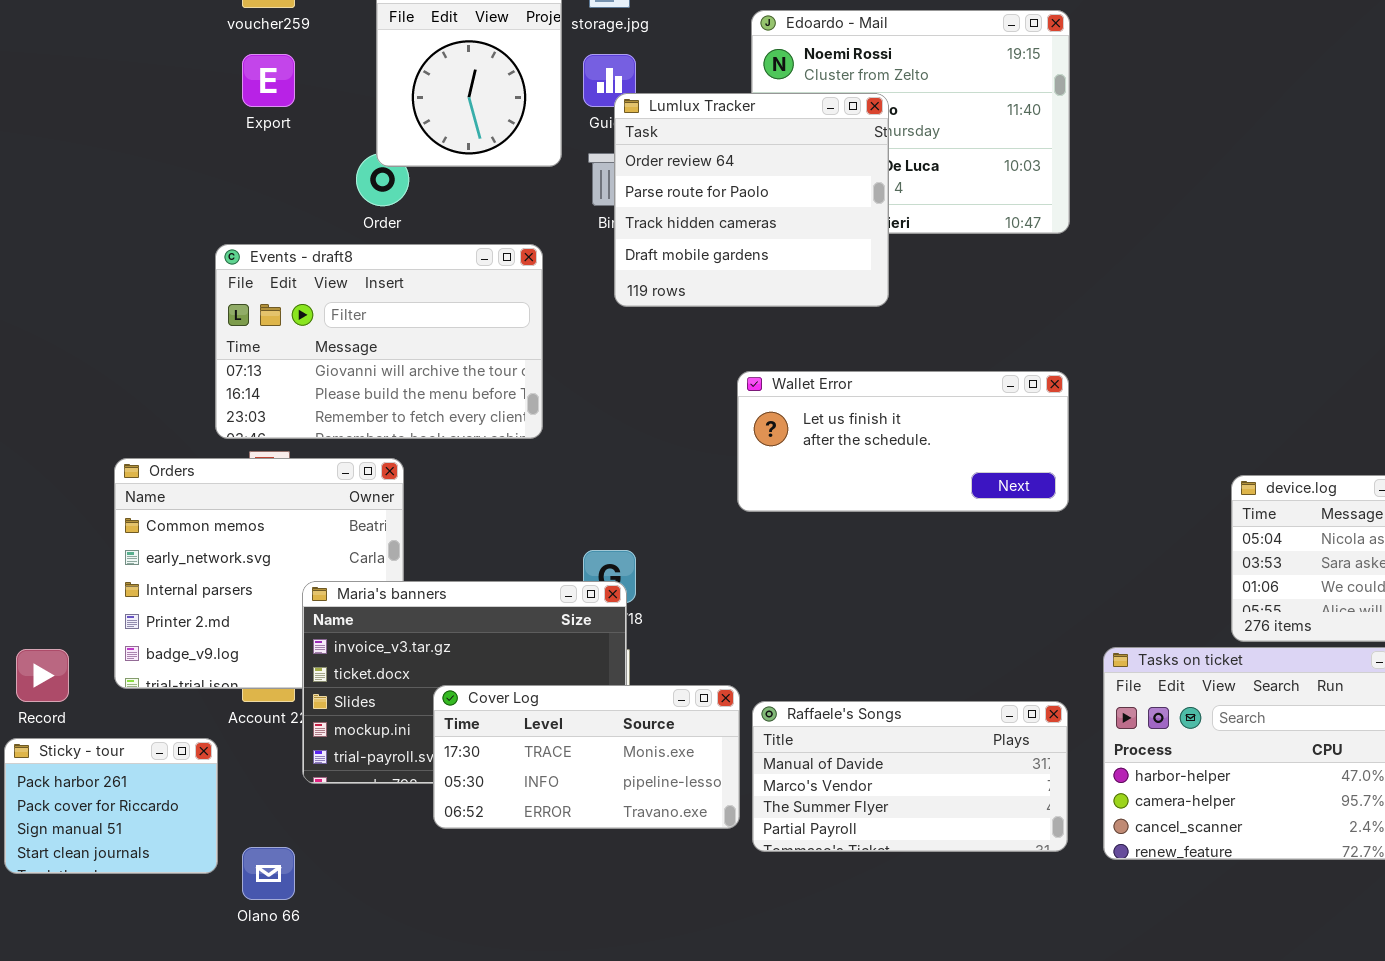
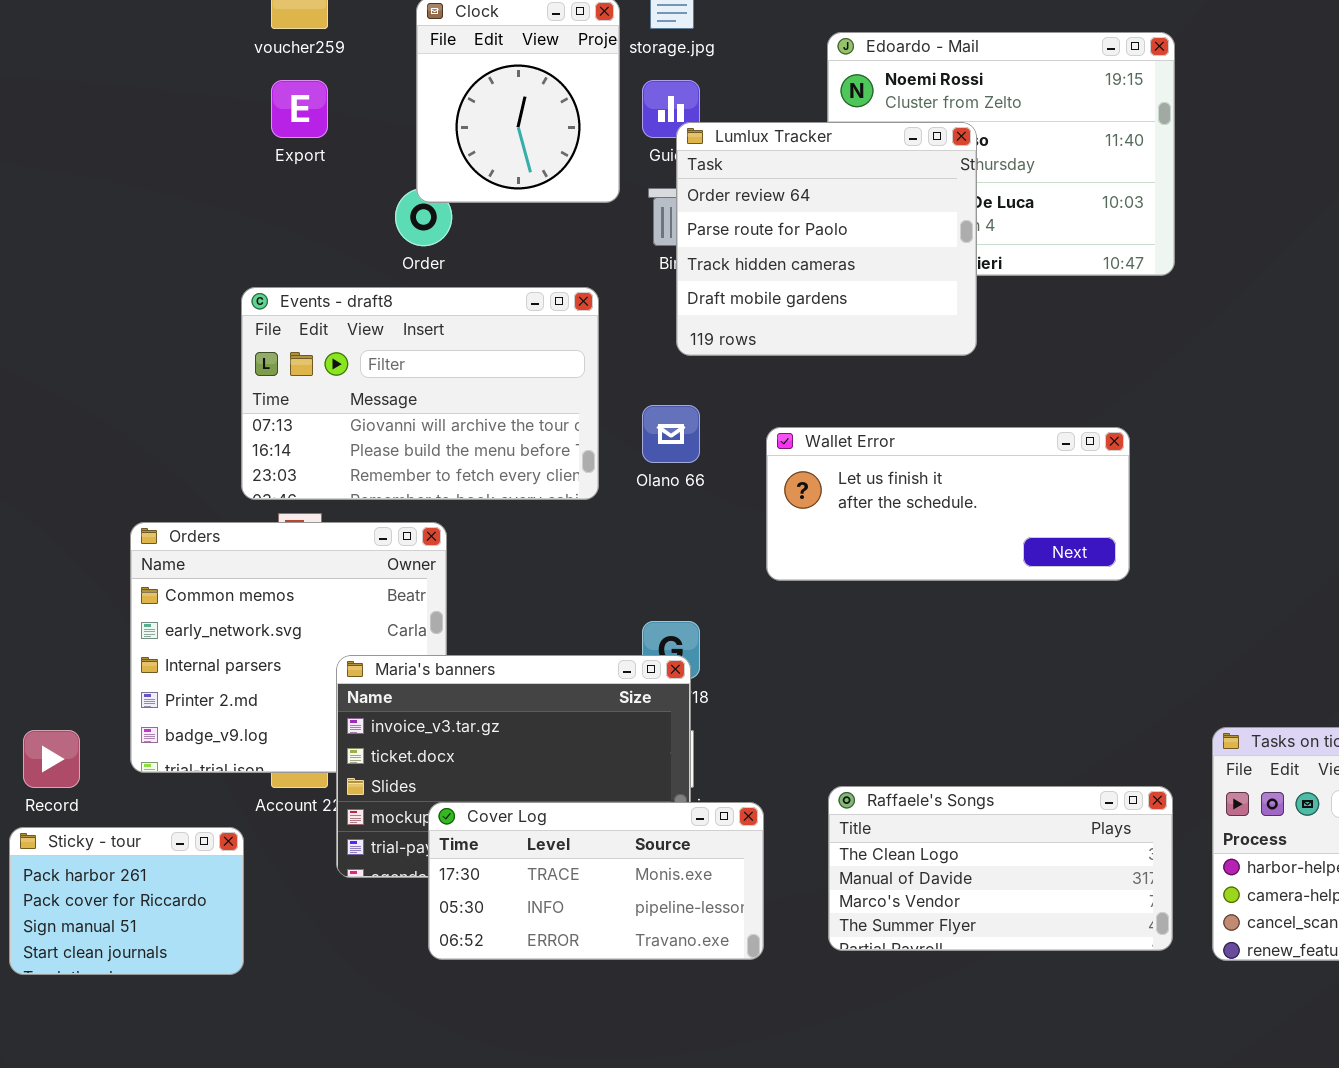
Wallet Error: [737,371,1069,512] -> [766,427,1130,581], moved
Cover Log: [433,685,740,829] -> [428,802,764,960], moved
Raffaele's Songs: [752,701,1068,852] -> [828,786,1173,951], scrolled up 1 row
Olano 66: [242,847,295,900] -> [642,405,700,463], moved

